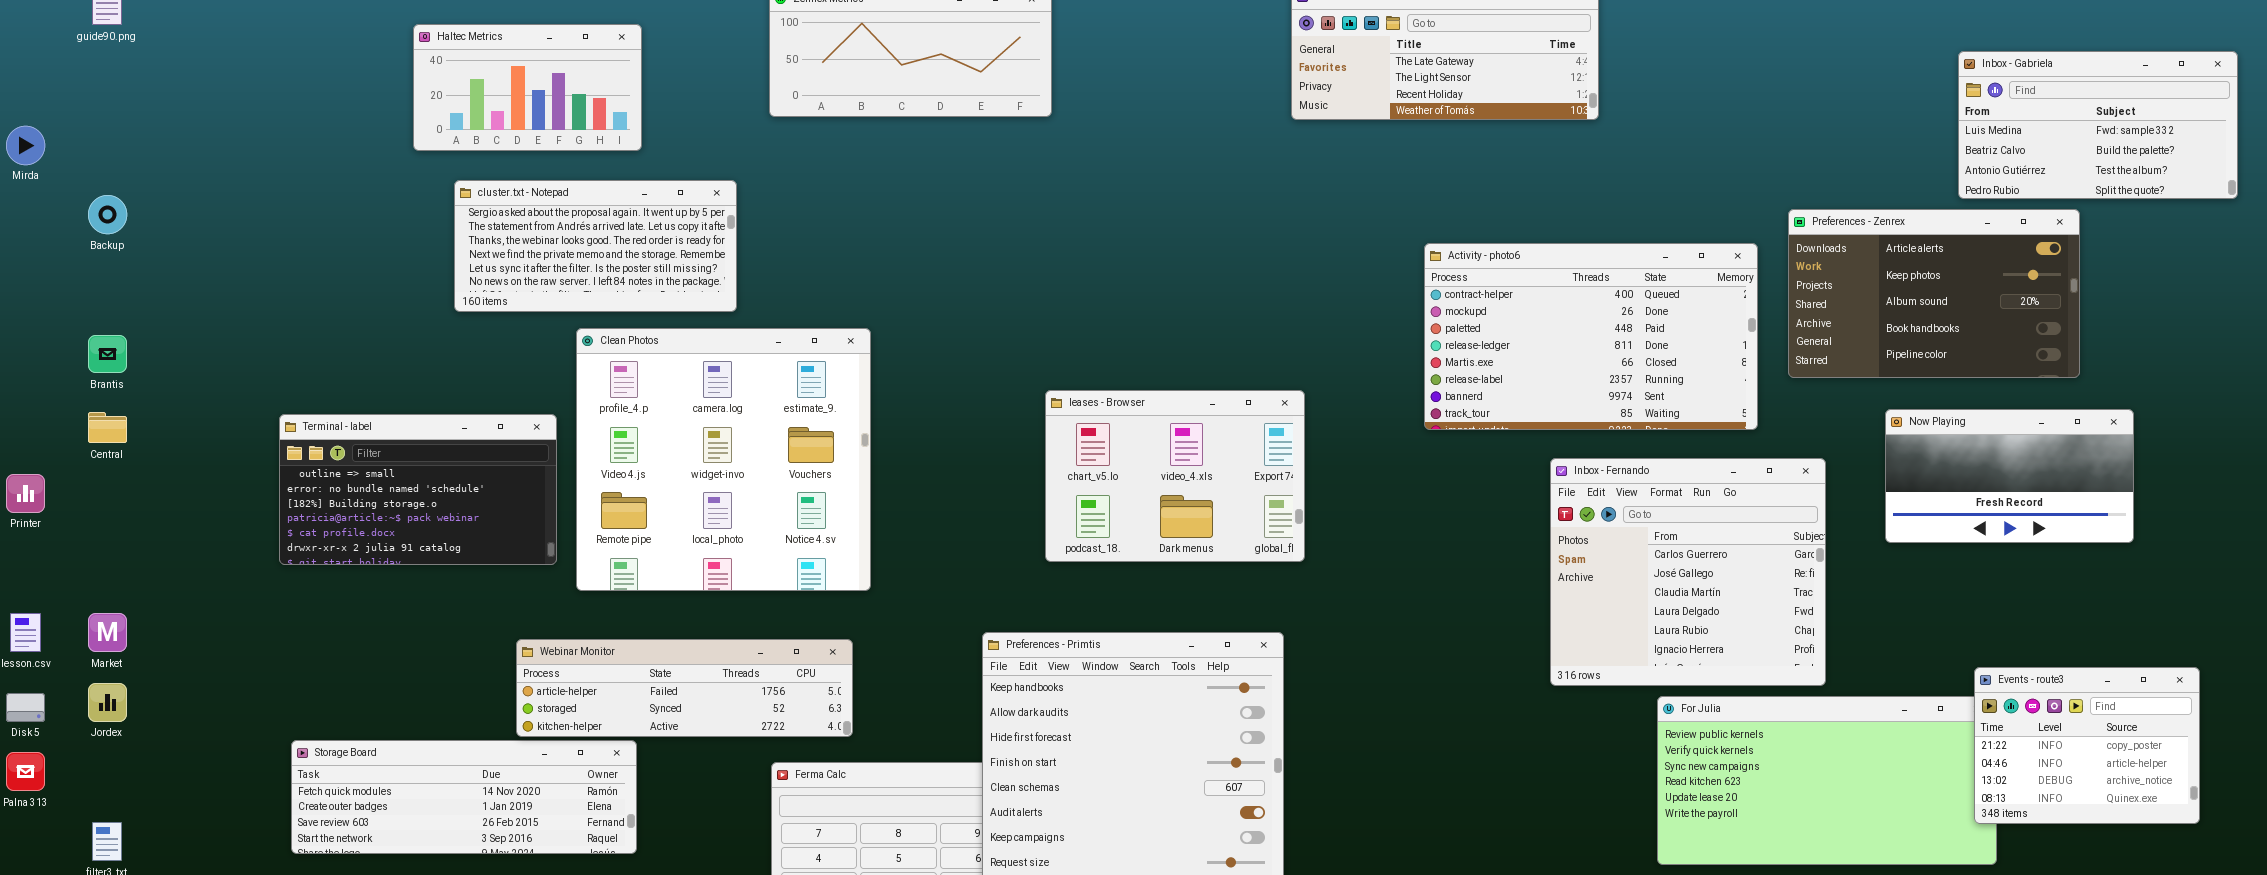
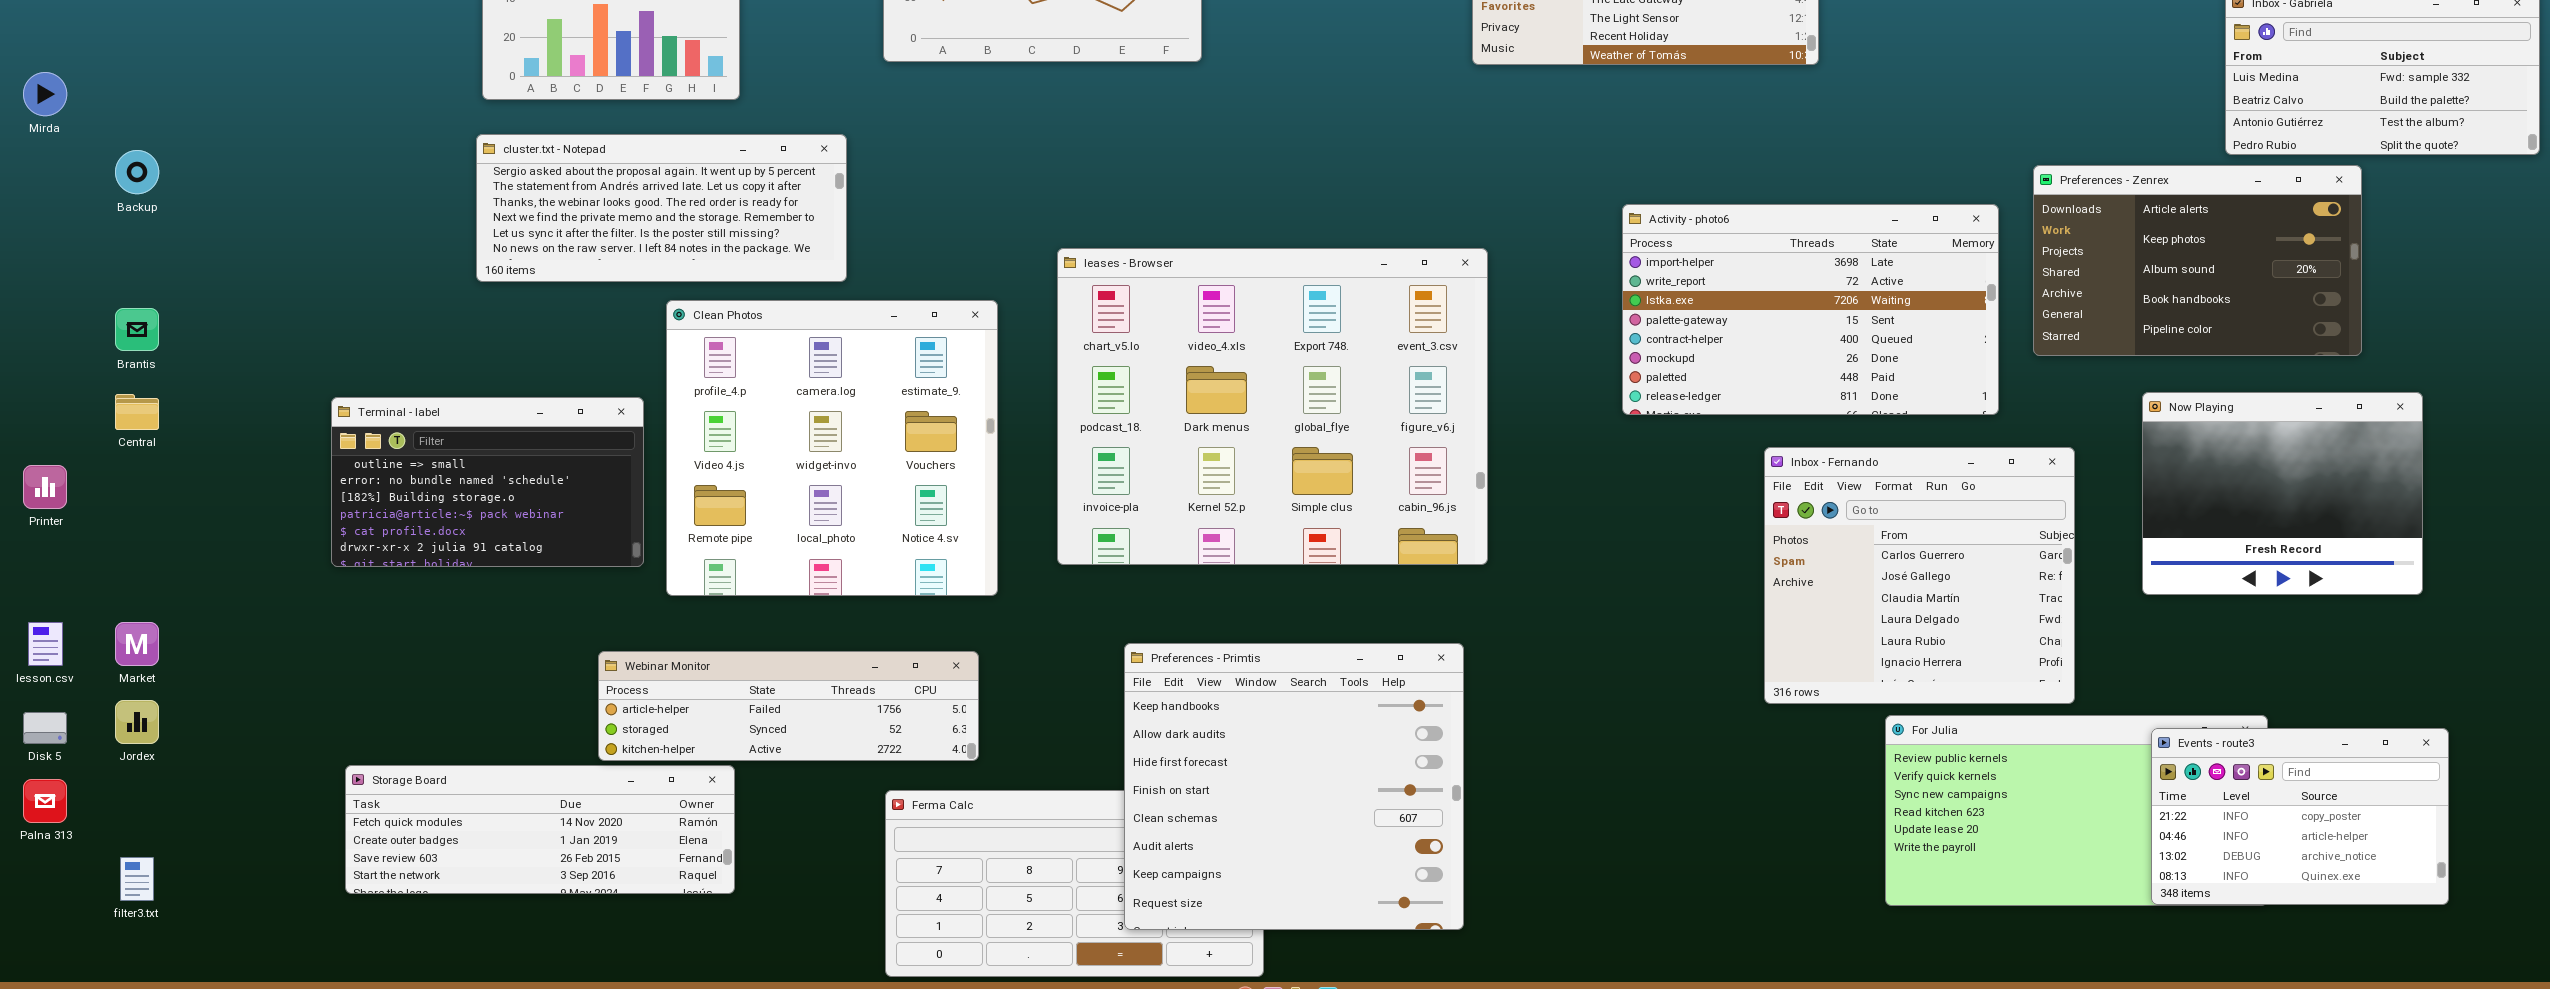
cluster.txt - Notepad: [454,180,737,312] -> [476,134,847,282], resized
Activity - photo6: [1424,243,1758,430] -> [1622,204,1999,415], scrolled up 4 rows
leases - Browser: [1045,390,1305,562] -> [1057,248,1488,565], resized
Now Playing: [1885,409,2134,543] -> [2142,392,2423,595], resized
Events - route3: [1974,667,2200,824] -> [2151,728,2449,905], moved, resized

